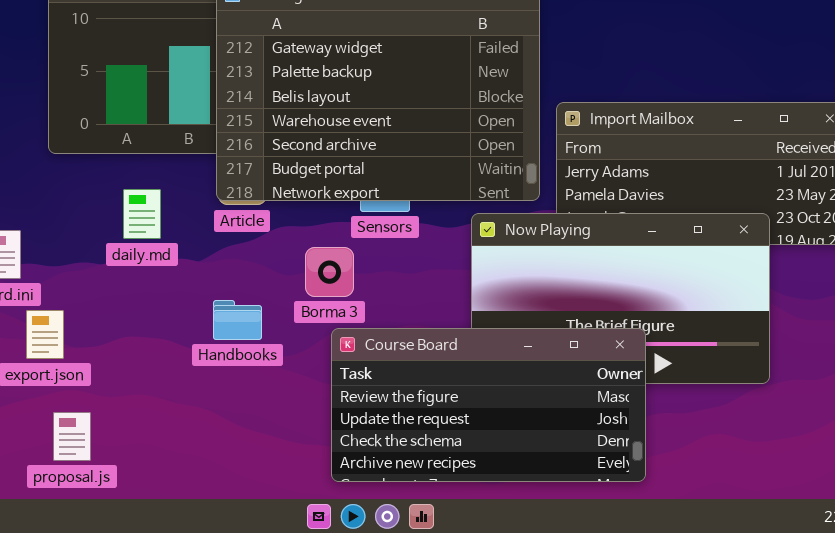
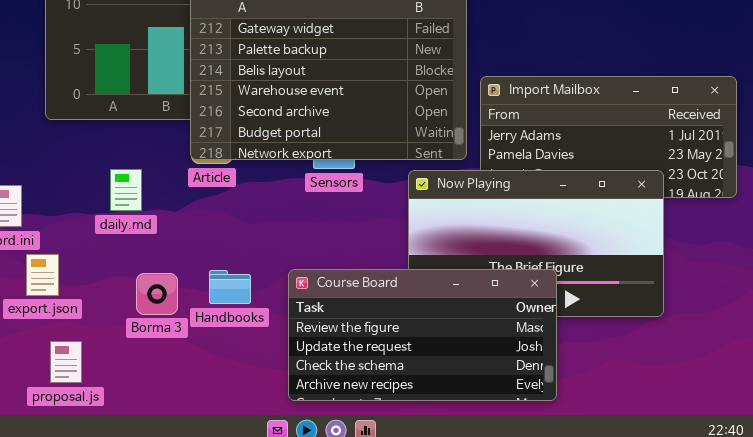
daily.md: [123,189,161,239] -> [110,169,142,211], moved
Borma 3: [305,247,354,297] -> [136,273,178,315], moved
Handbooks: [213,300,262,340] -> [209,270,251,304], moved

